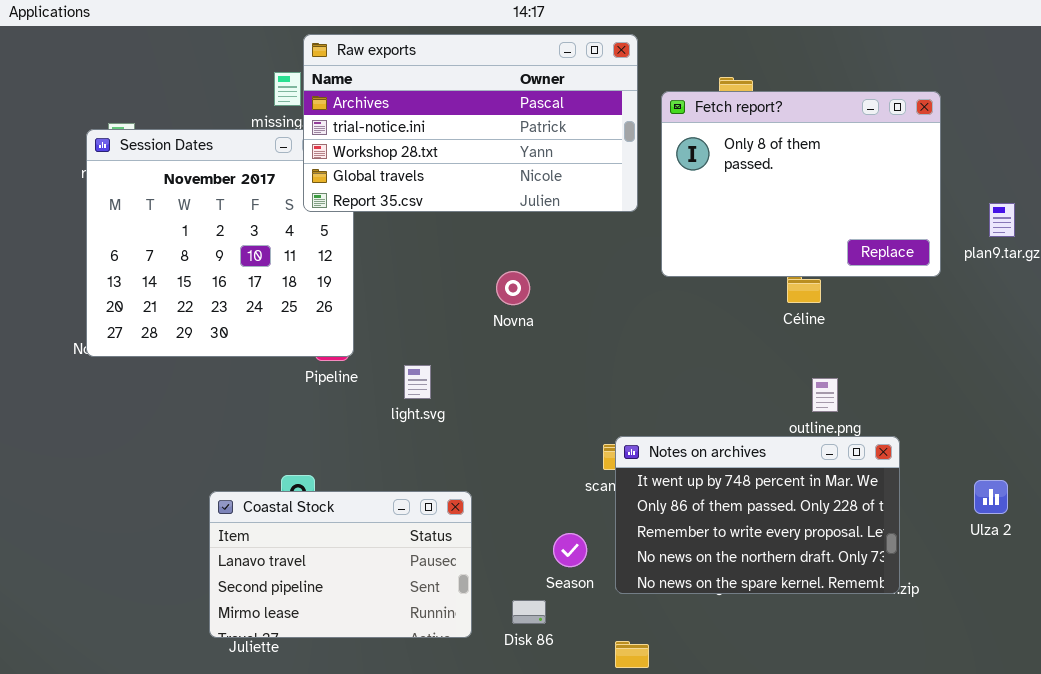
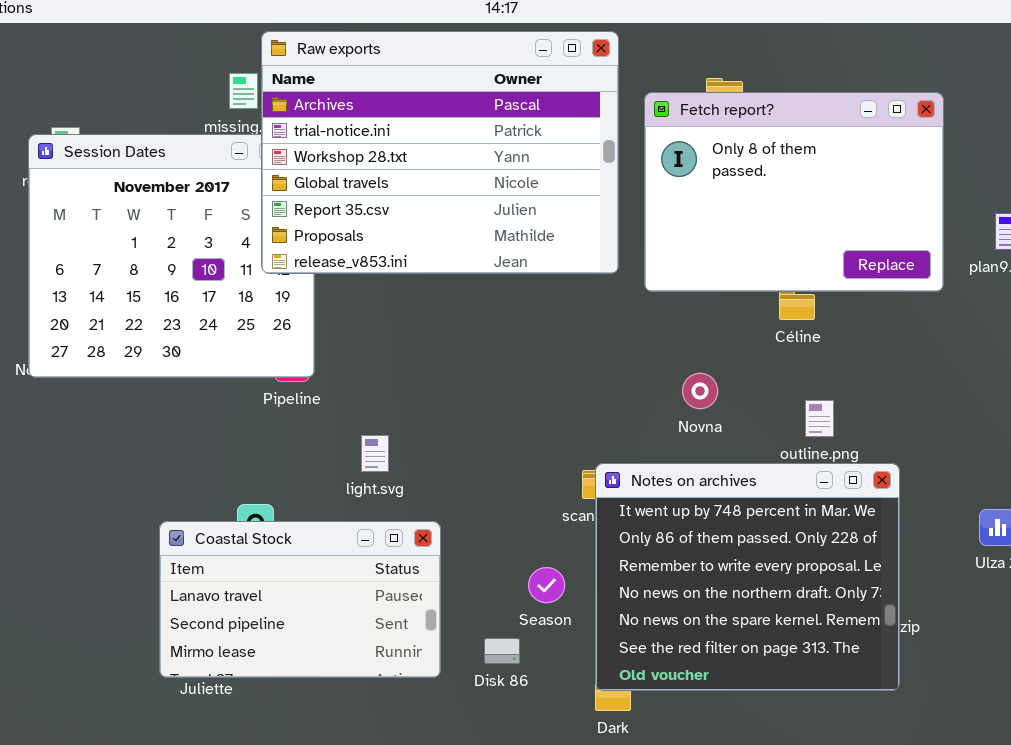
Raw exports: [303,34,638,212] -> [261,31,619,274], resized
Novna: [496,271,530,305] -> [682,373,718,409], moved
light.svg: [404,365,431,399] -> [361,435,389,472], moved
Notes on archives: [615,436,900,594] -> [595,463,900,691], resized

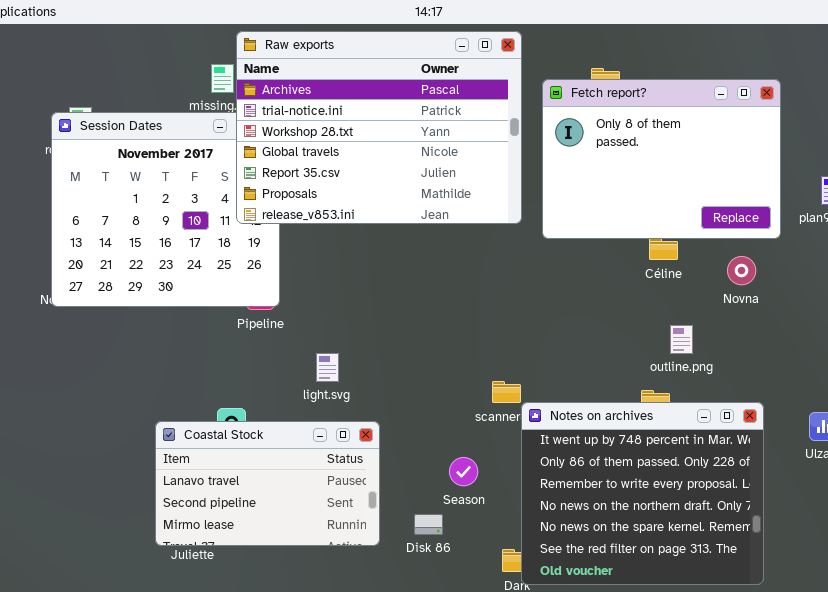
Novna: [682,373,718,409] -> [727,256,756,285], moved
Notes on archives: [595,463,900,691] -> [521,402,764,585], moved

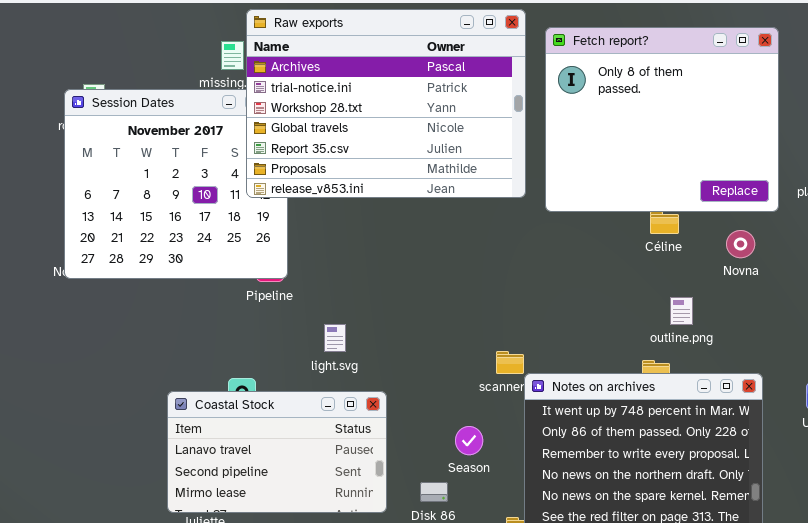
Fetch report?: [542,79,781,239] -> [545,27,779,212], resized

